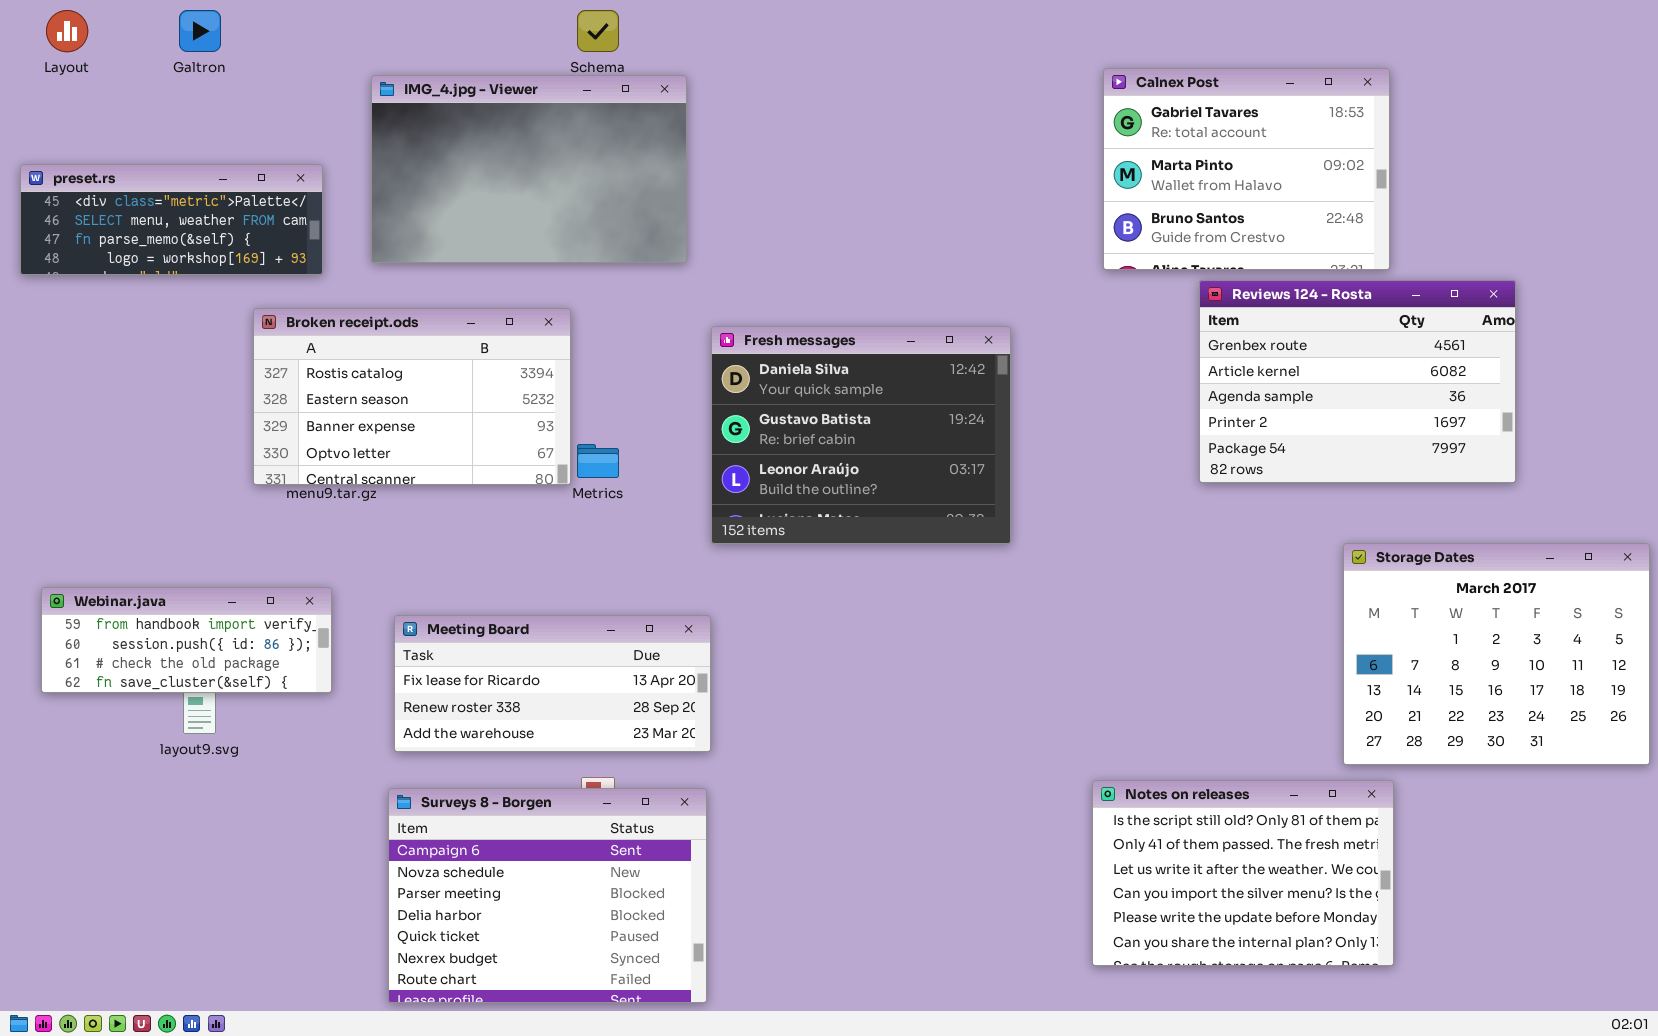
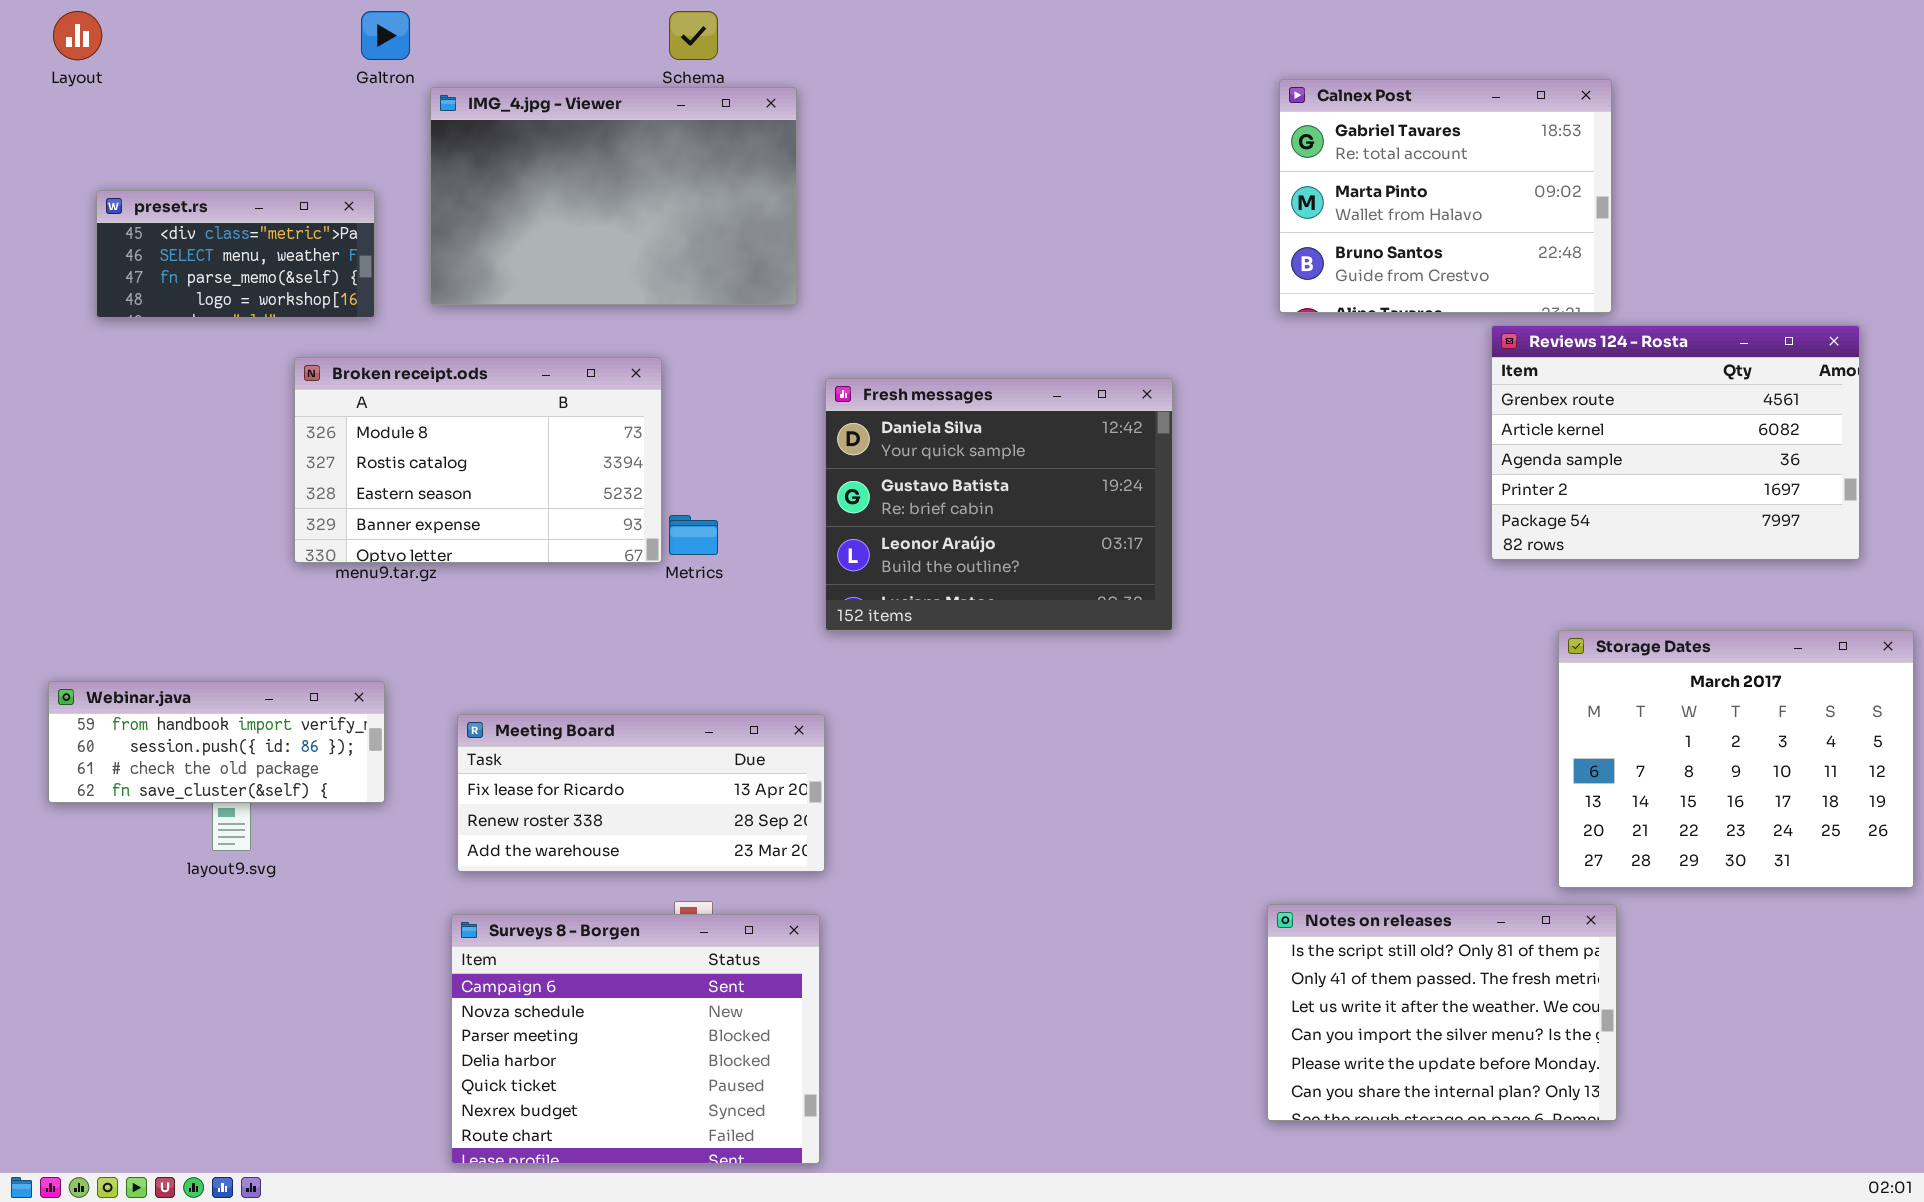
Galtron: [179,10,221,52] -> [361,11,410,60], moved
preset.rs: [20,164,323,275] -> [96,190,375,318], resized
Reviews 124 - Rosta: [1199,280,1516,483] -> [1491,325,1860,560], moved
Broken receipt.ods: [253,308,571,485] -> [294,357,662,563], scrolled up 1 row

